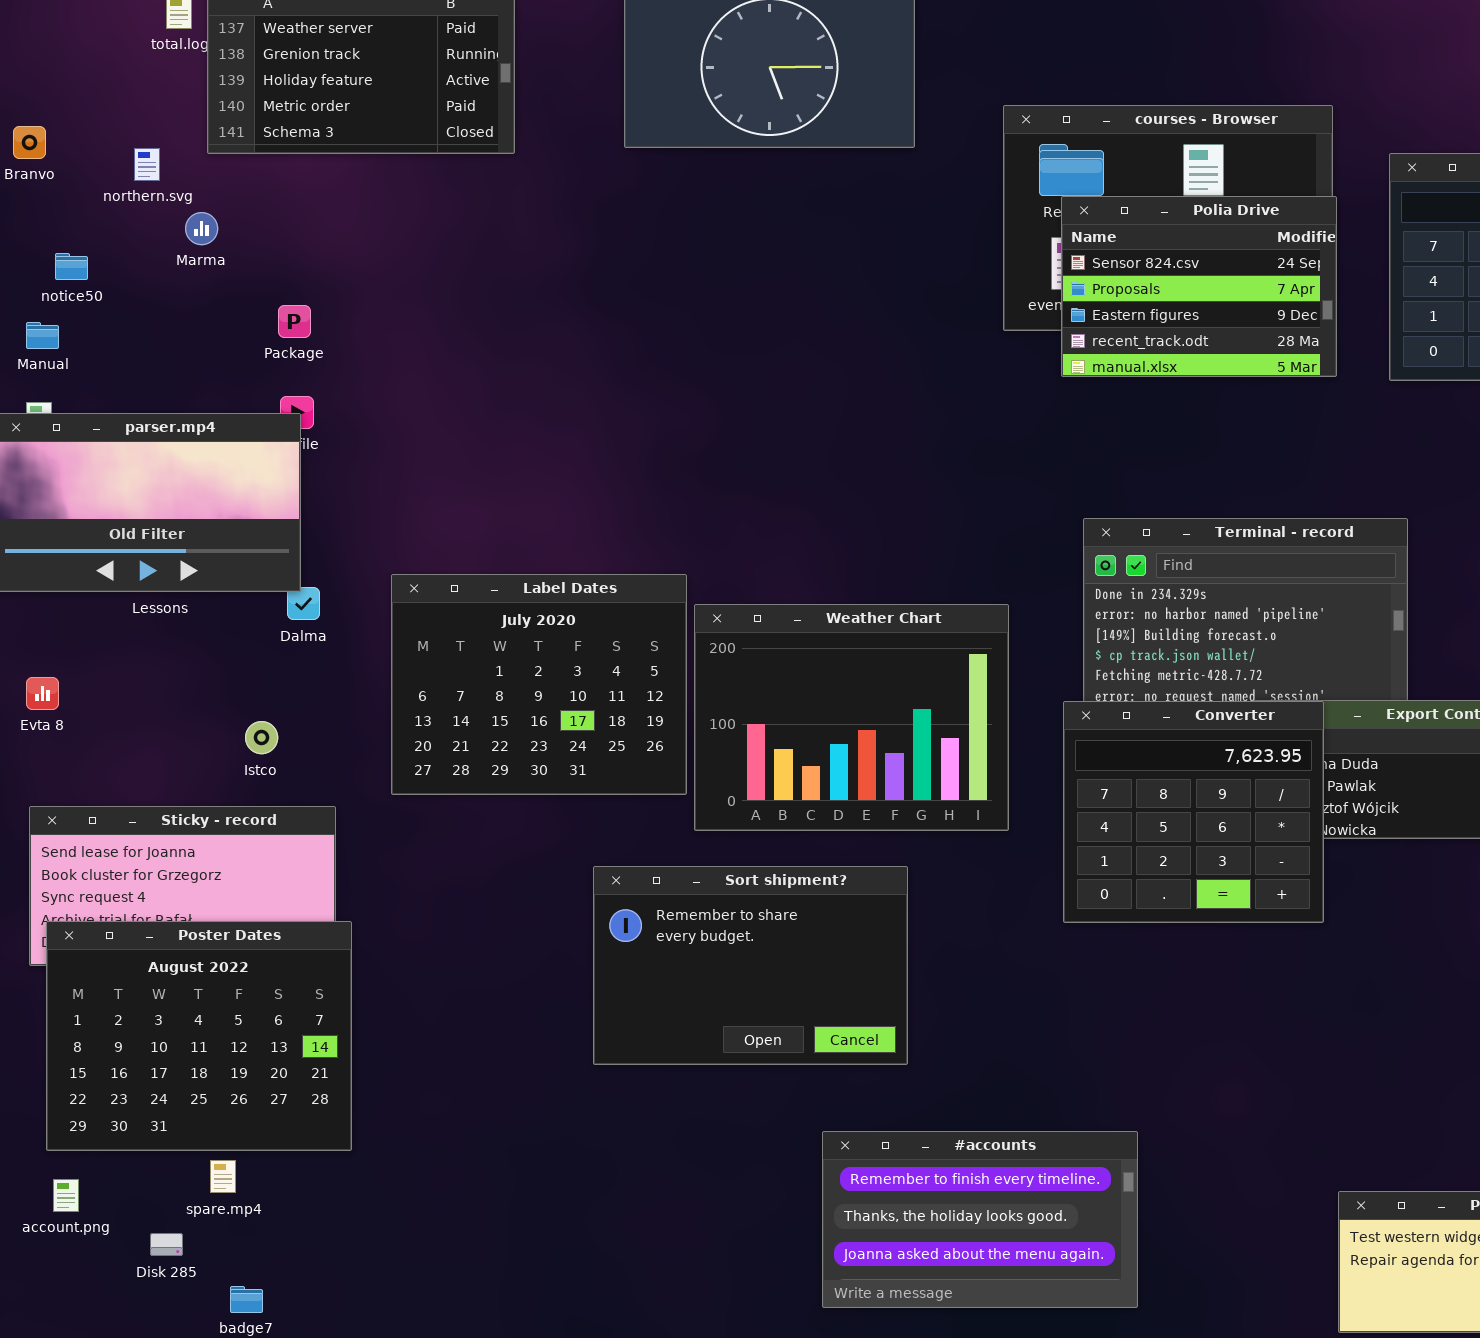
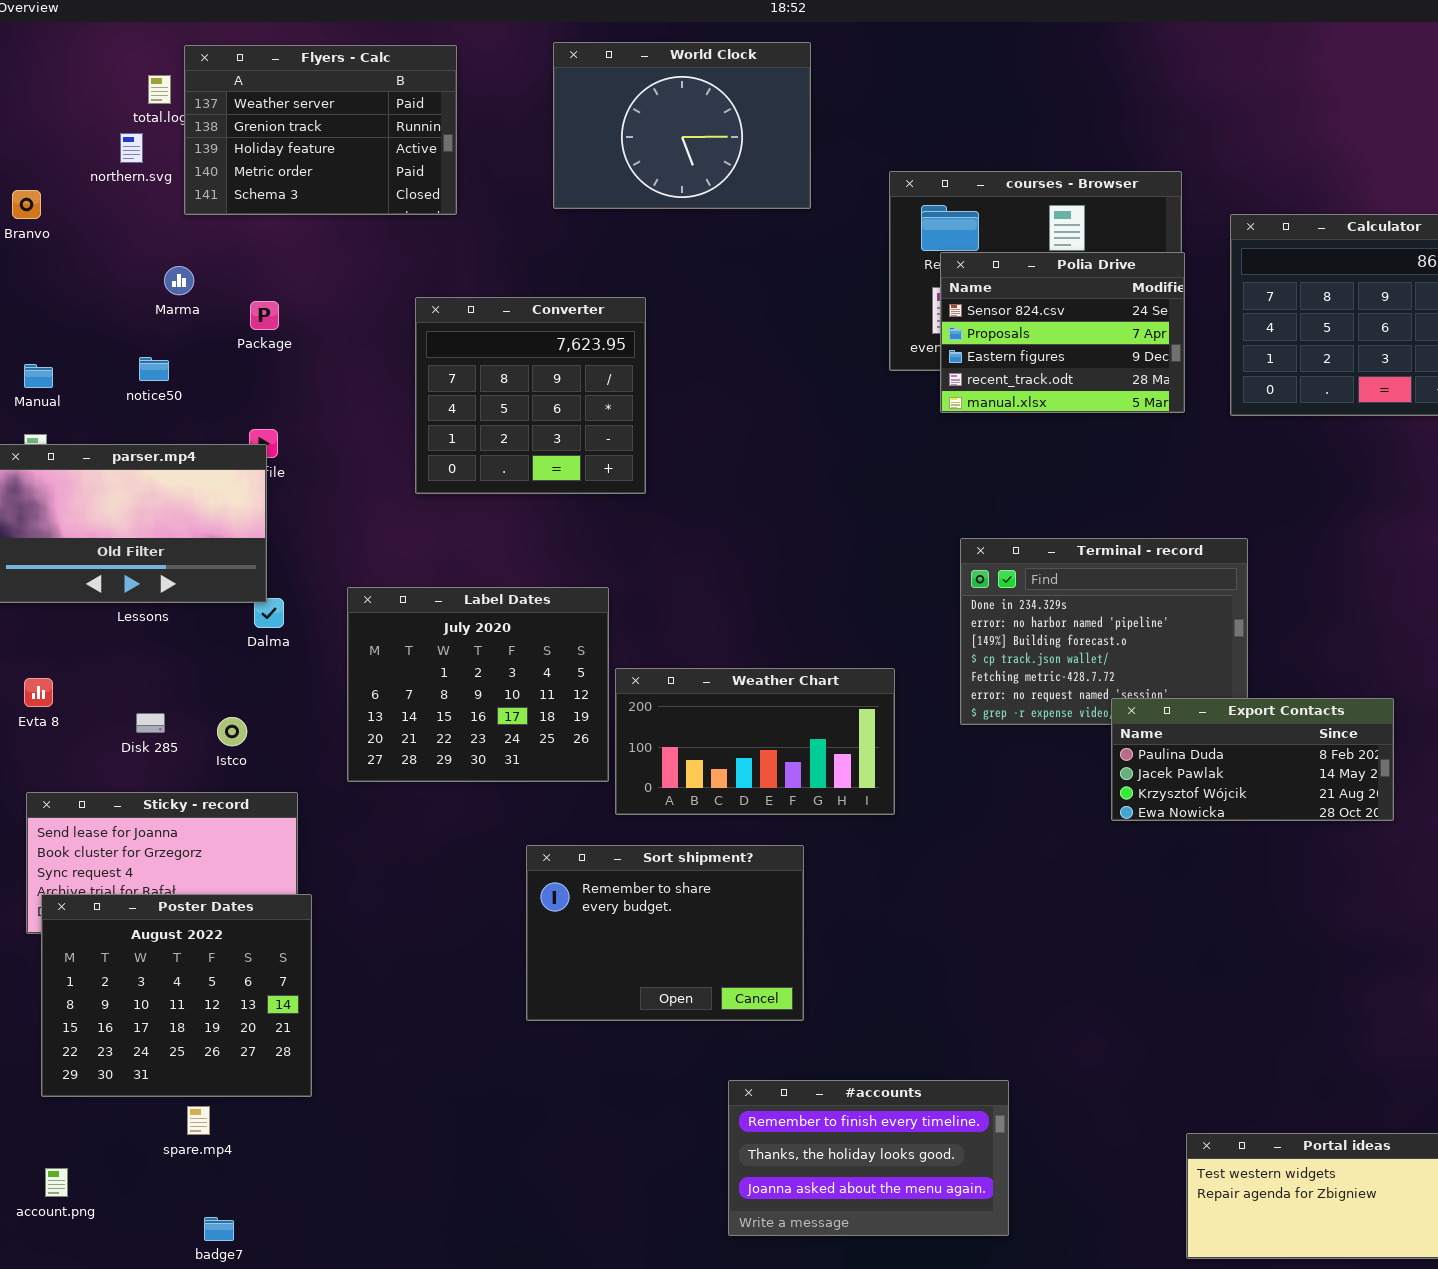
northern.svg: [134,148,160,181] -> [120,133,143,163], moved
notice50: [55,253,88,280] -> [139,357,169,381], moved
Package: [278,305,311,338] -> [250,301,279,330], moved
Weather Chart: [694,604,1009,831] -> [615,668,895,815], resized
Converter: [1063,701,1324,923] -> [415,297,646,494], moved
account.png: [53,1179,79,1212] -> [45,1168,68,1197], moved
Disk 285: [150,1233,183,1256] -> [136,713,165,733], moved

